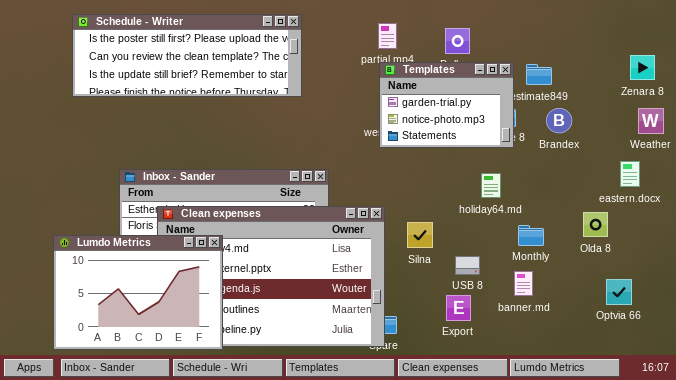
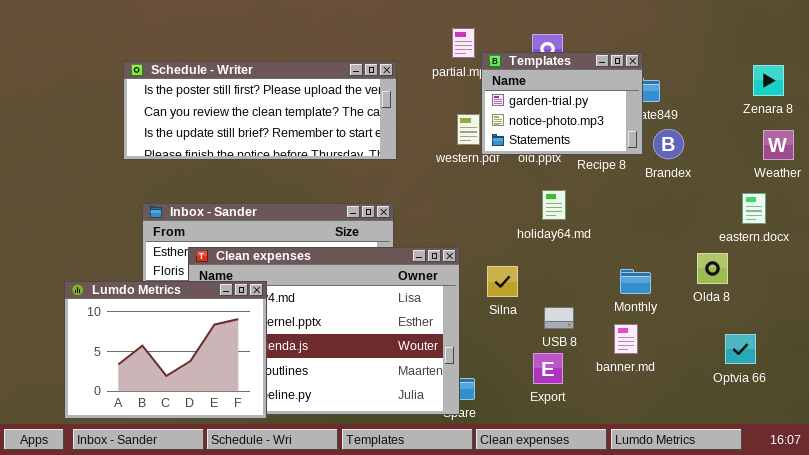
Schedule - Writer: [72,14,302,97] -> [123,61,397,160], moved
Templates: [379,62,514,148] -> [481,52,643,155], moved
holiday64.md: [481,173,501,198] -> [542,190,566,220], moved

